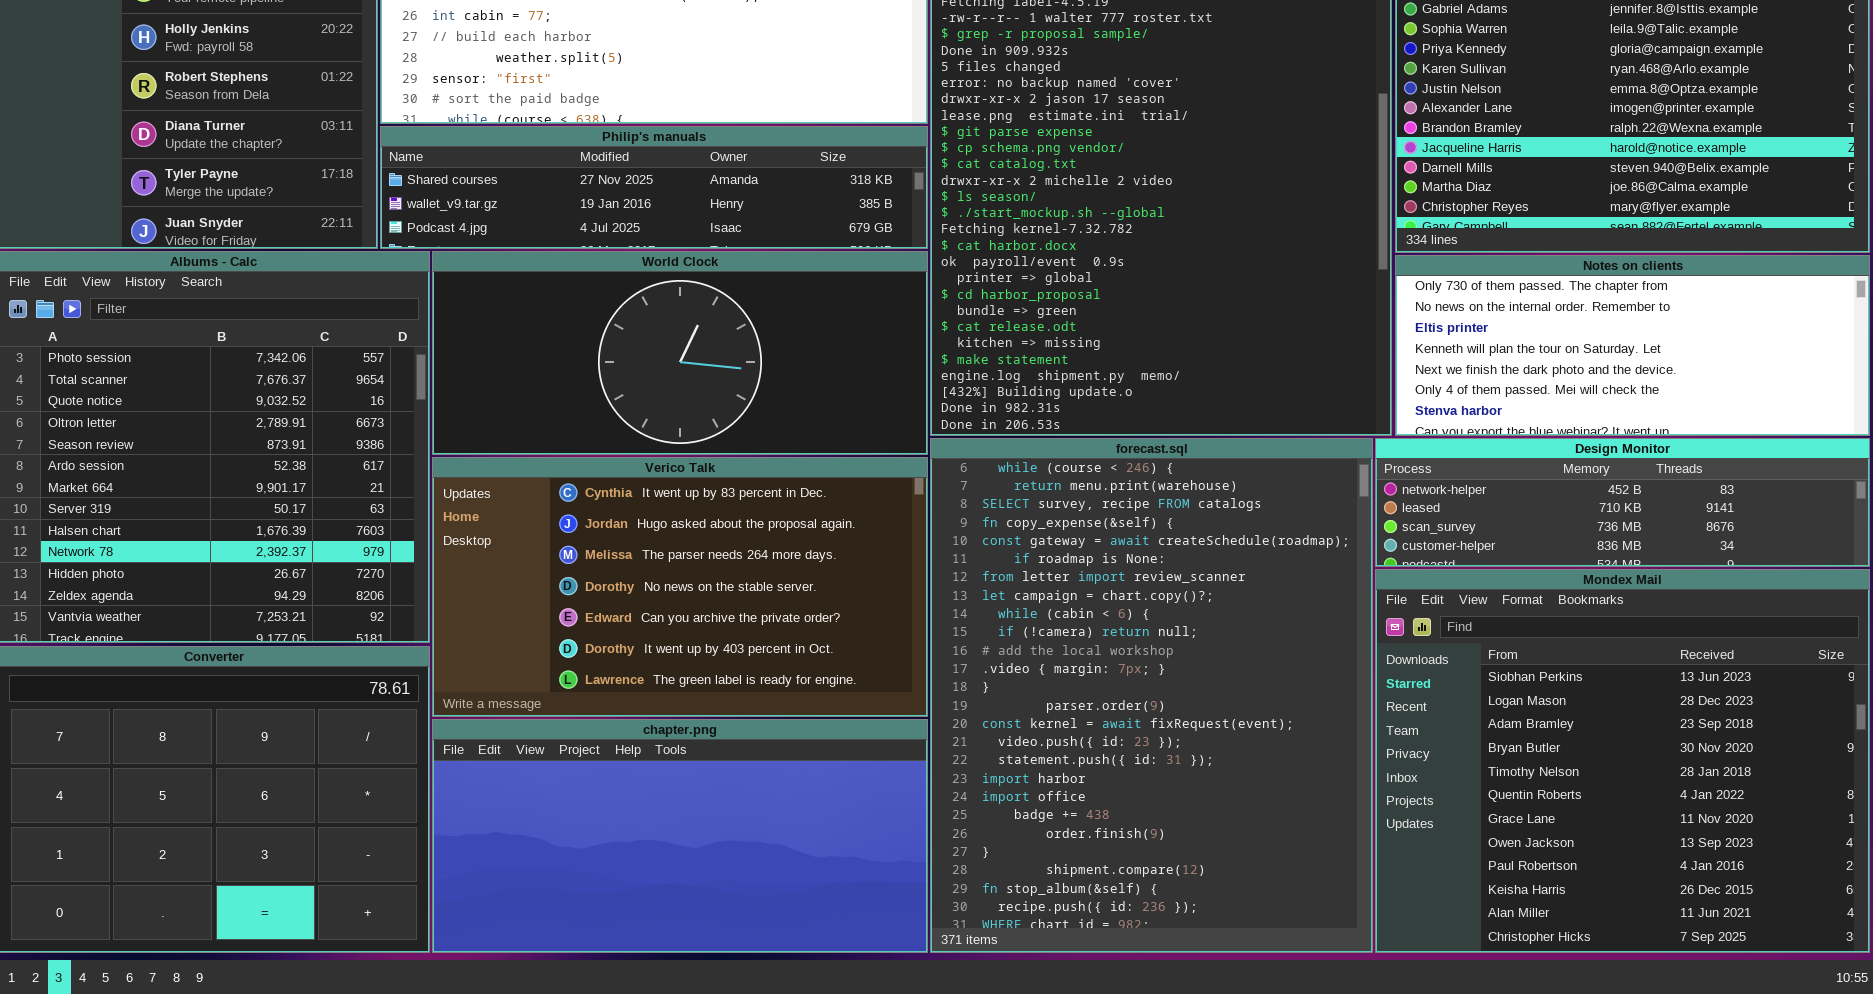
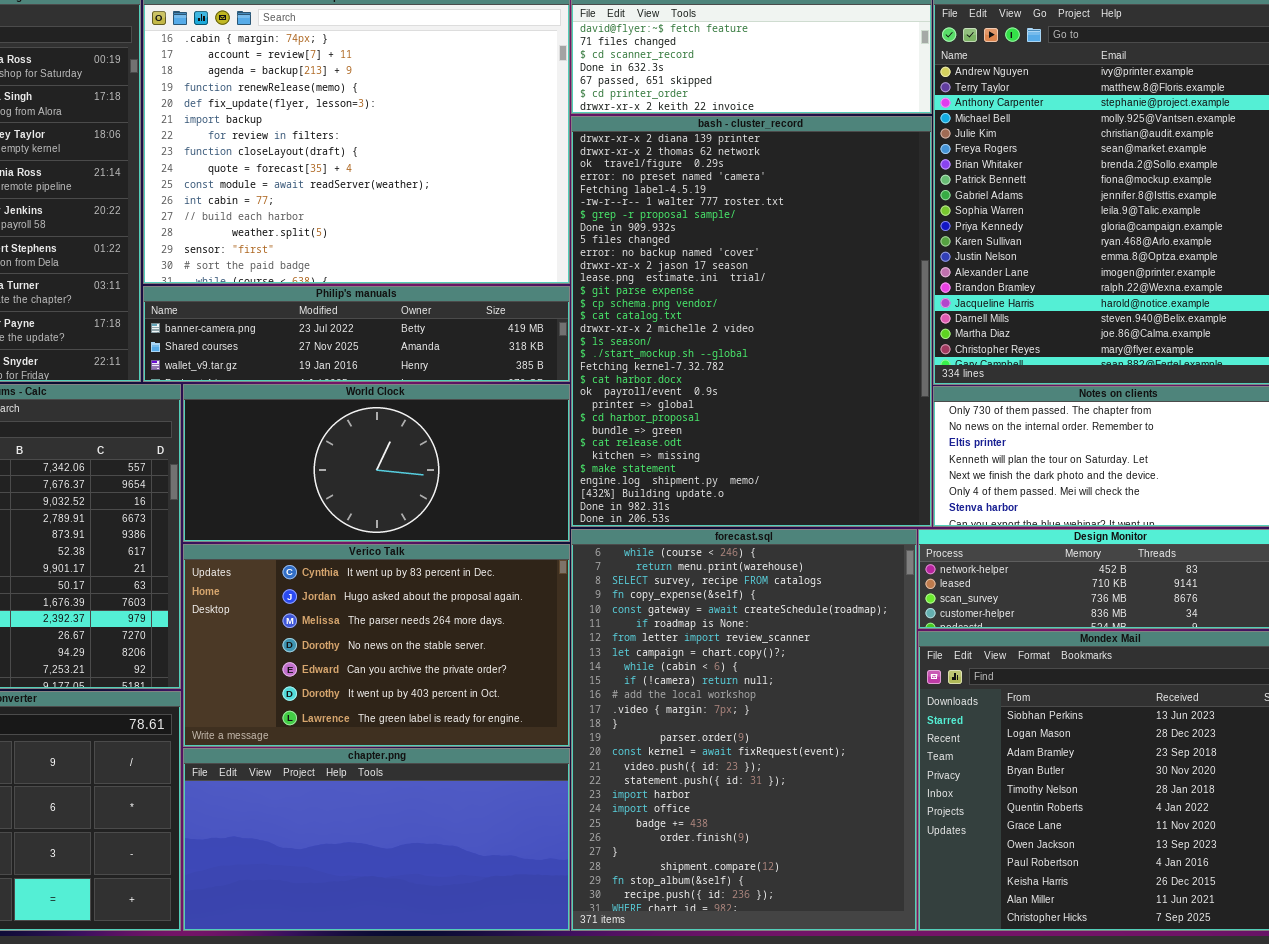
Philip's manuals: [380,126,928,249] -> [143,286,570,382], scrolled up 1 row

